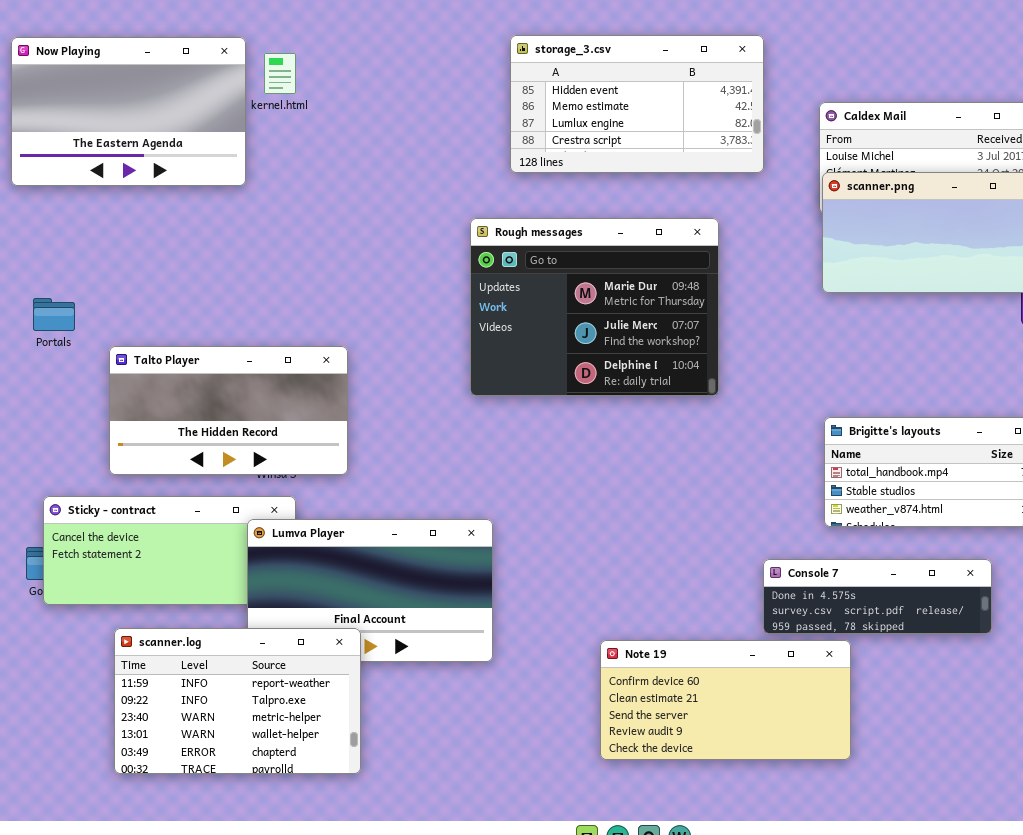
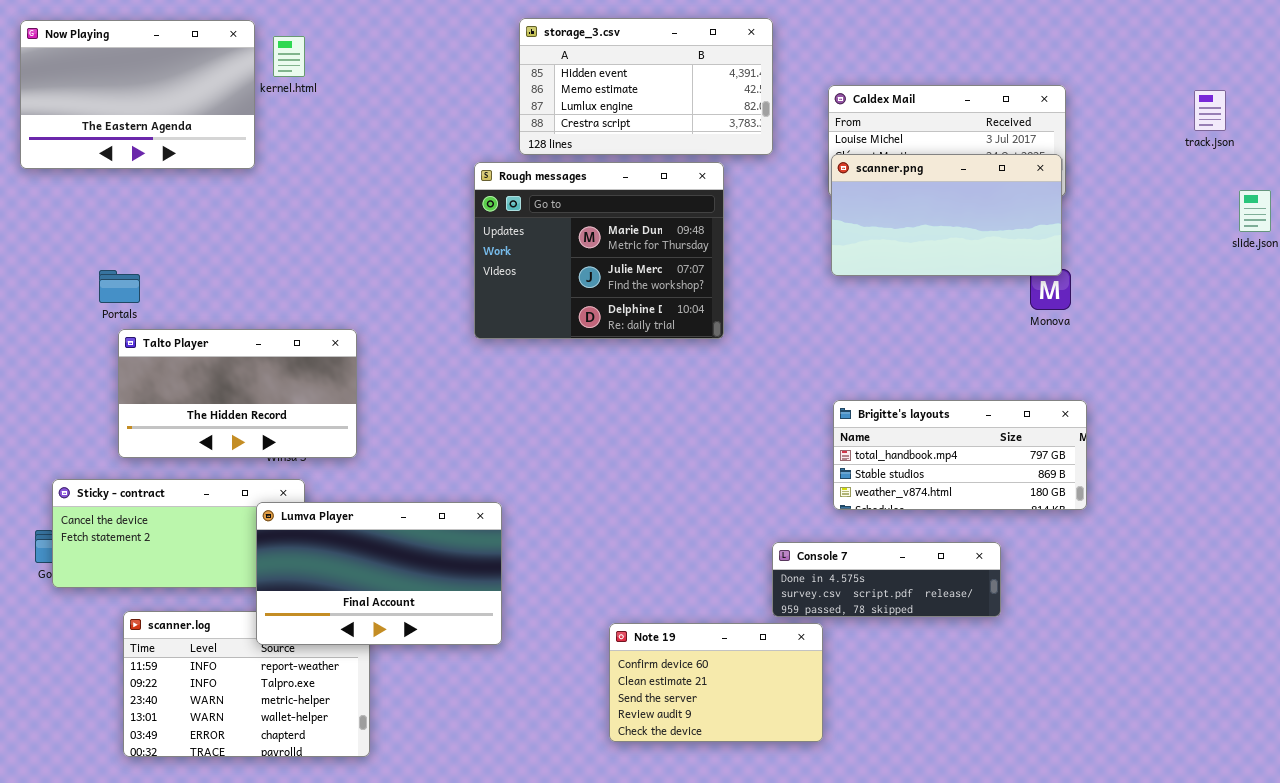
Rough messages: [470,218,719,396] -> [474,162,724,339], moved
Portals: [33,298,75,331] -> [99,270,140,303], moved
Lumva Player: [247,519,493,662] -> [256,502,502,645], raised
Note 19: [600,640,851,760] -> [609,623,823,742], resized

